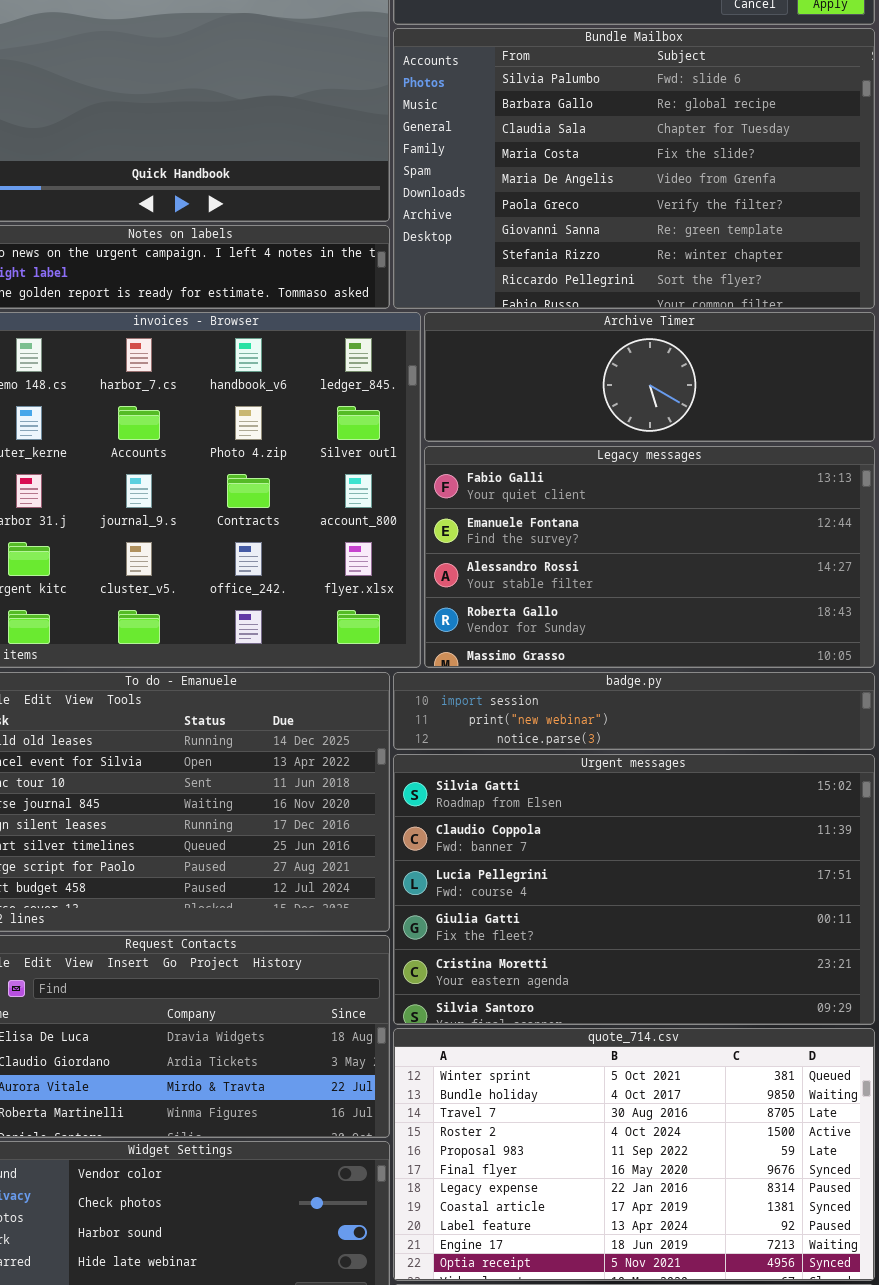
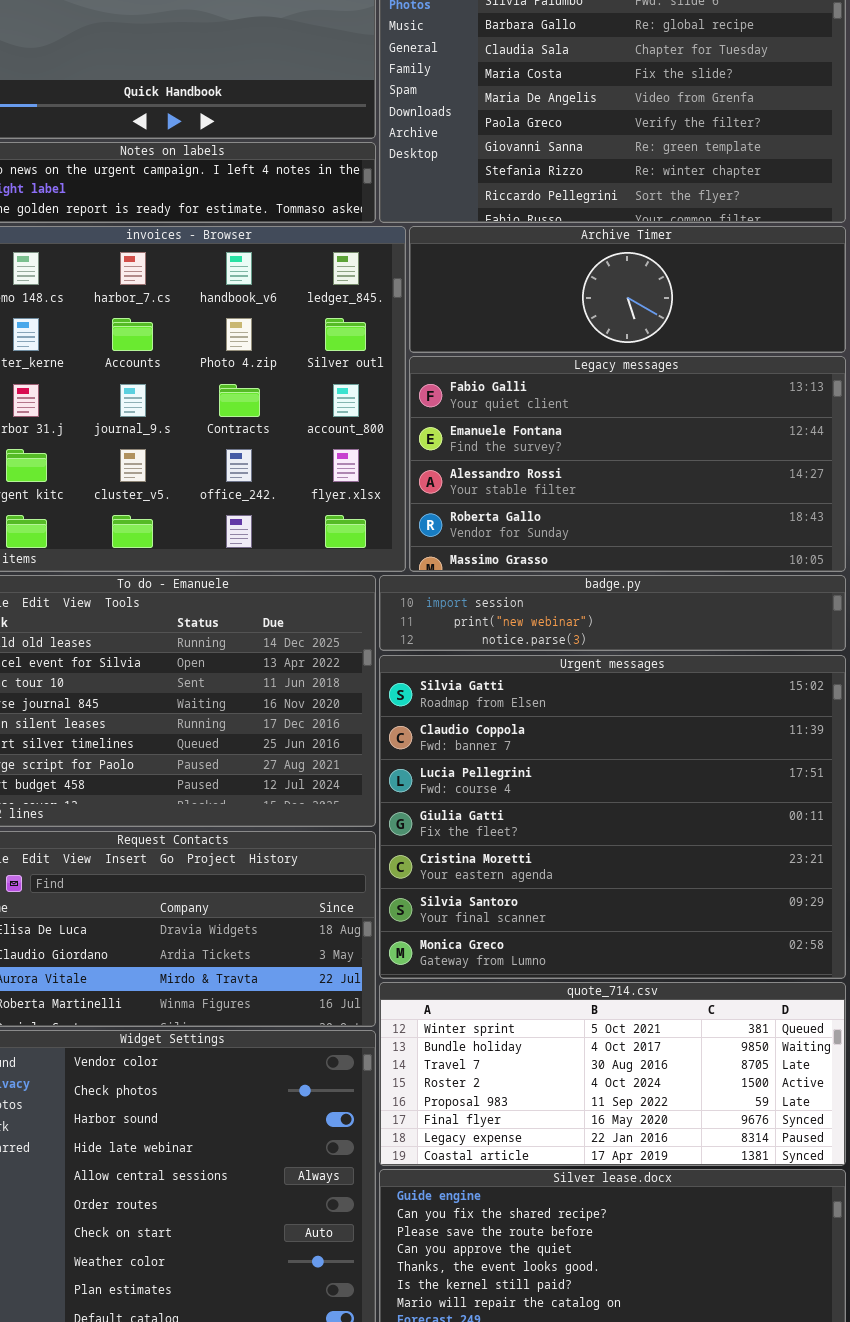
Urgent messages: [393,754,875,1025] -> [379,655,846,979], resized
quote_714.csv: [393,1028,875,1281] -> [379,982,846,1166], resized

